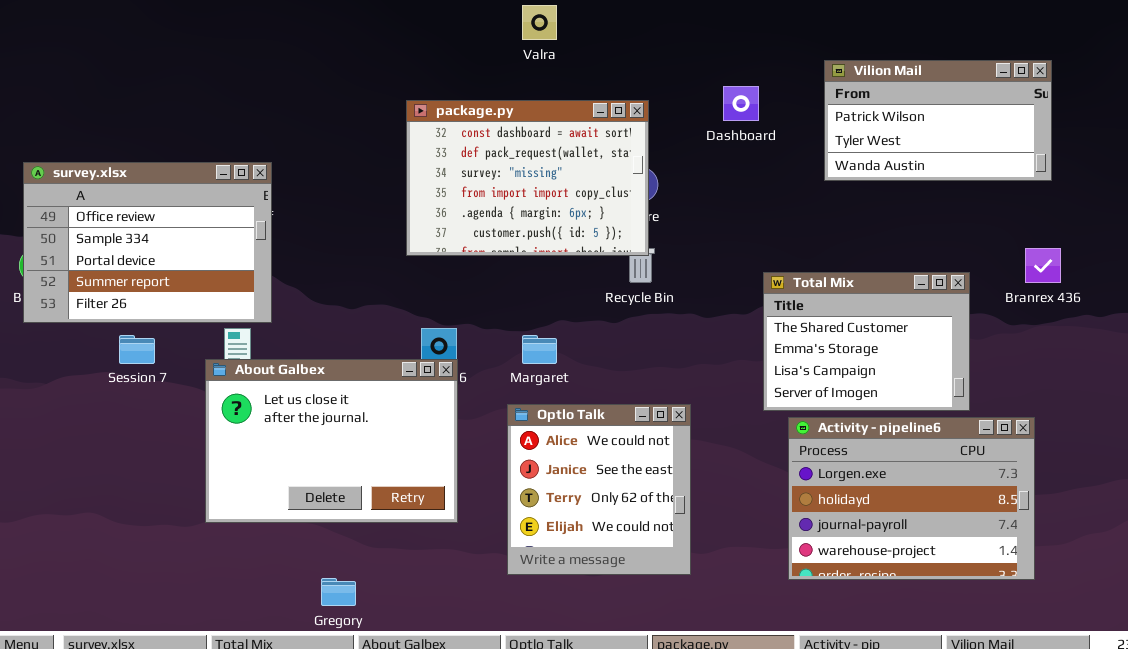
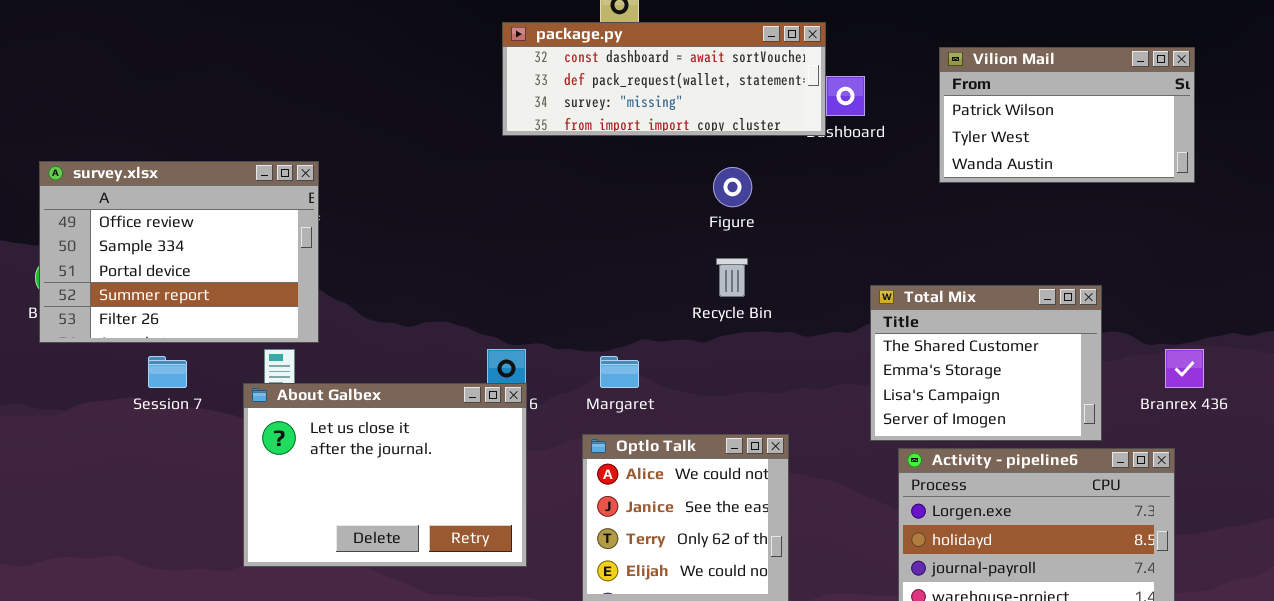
package.py: [406,100,649,256] -> [502,22,826,136], moved, resized
Branrex 436: [1025,248,1061,283] -> [1165,349,1204,388], moved

